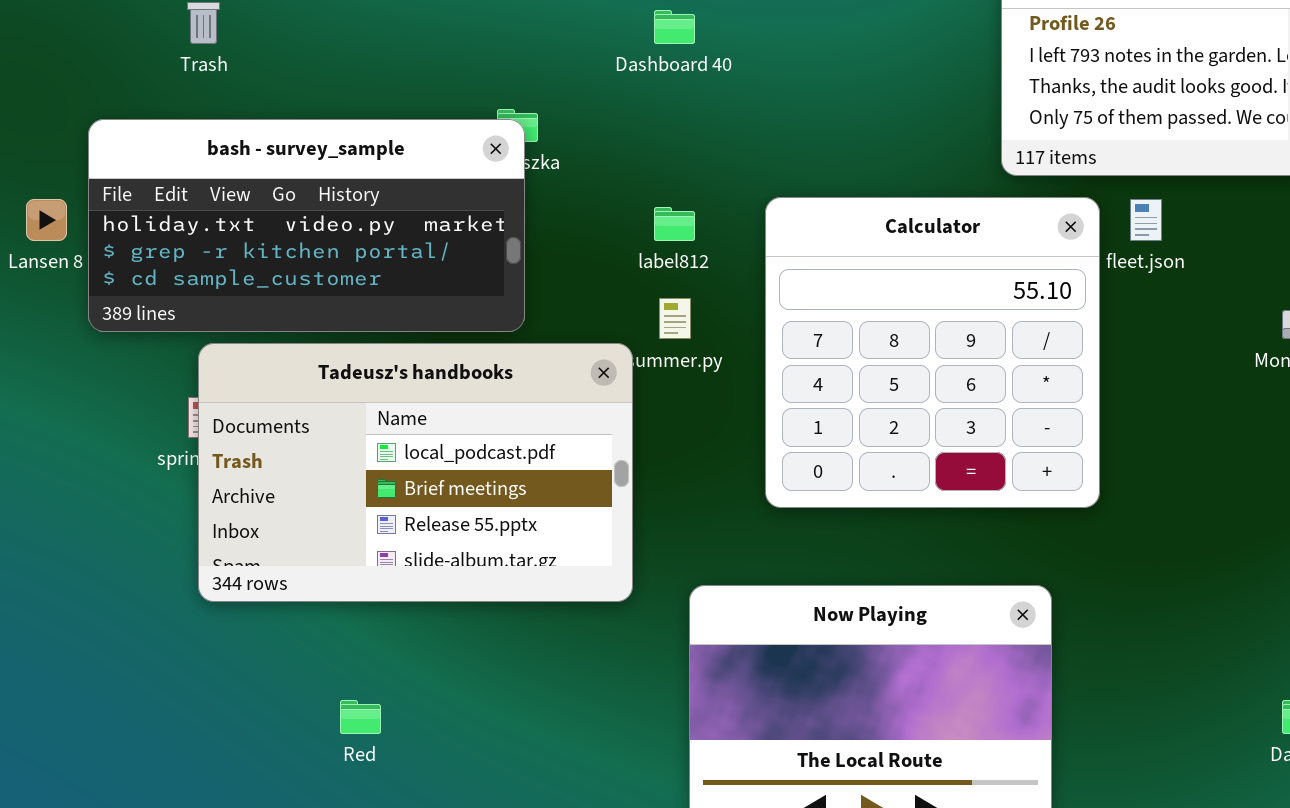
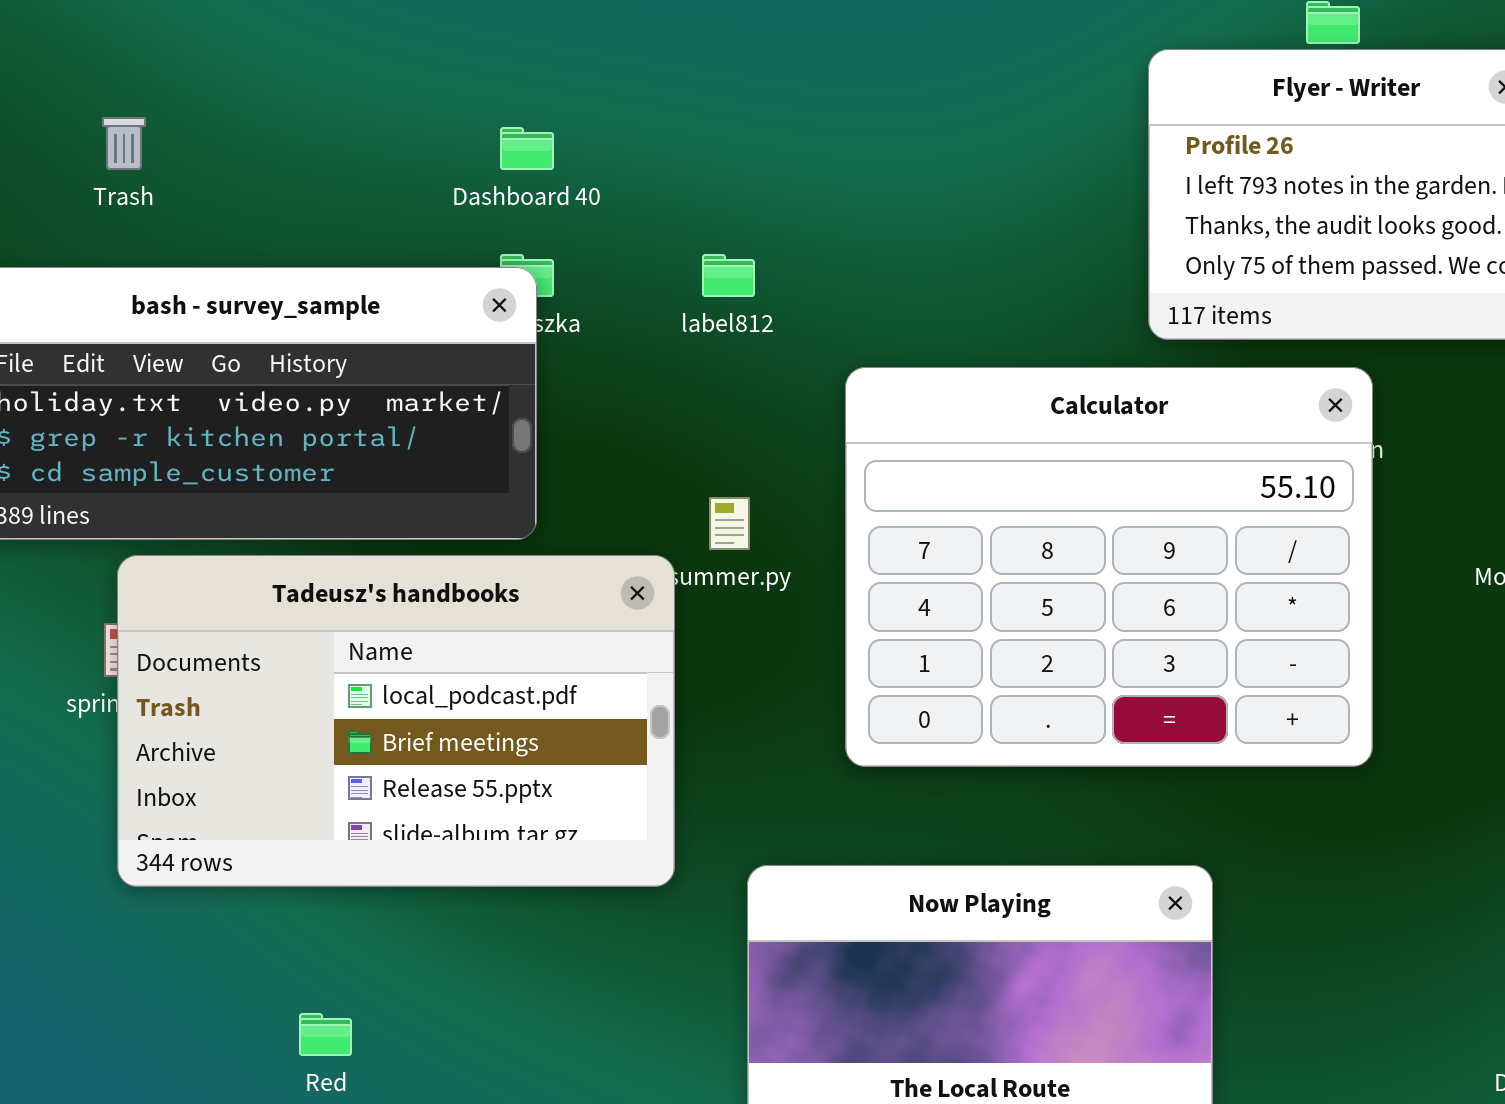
Dashboard 40: [654,10,695,44] -> [500,127,554,170], moved
Calculator: [765,197,1100,508] -> [845,367,1373,767], resized
label812: [654,207,695,241] -> [702,254,755,297], moved

